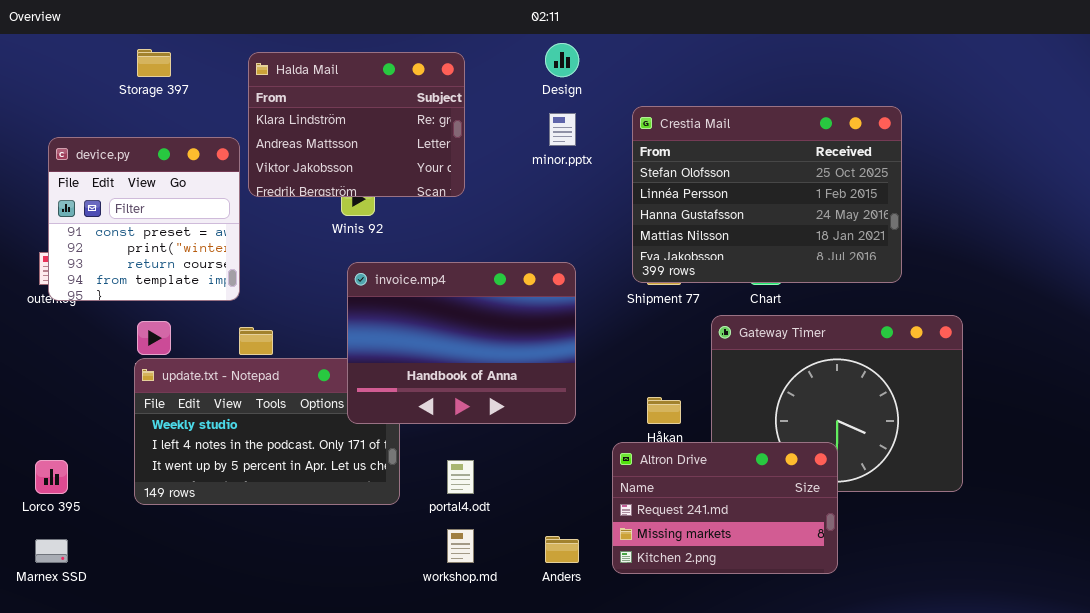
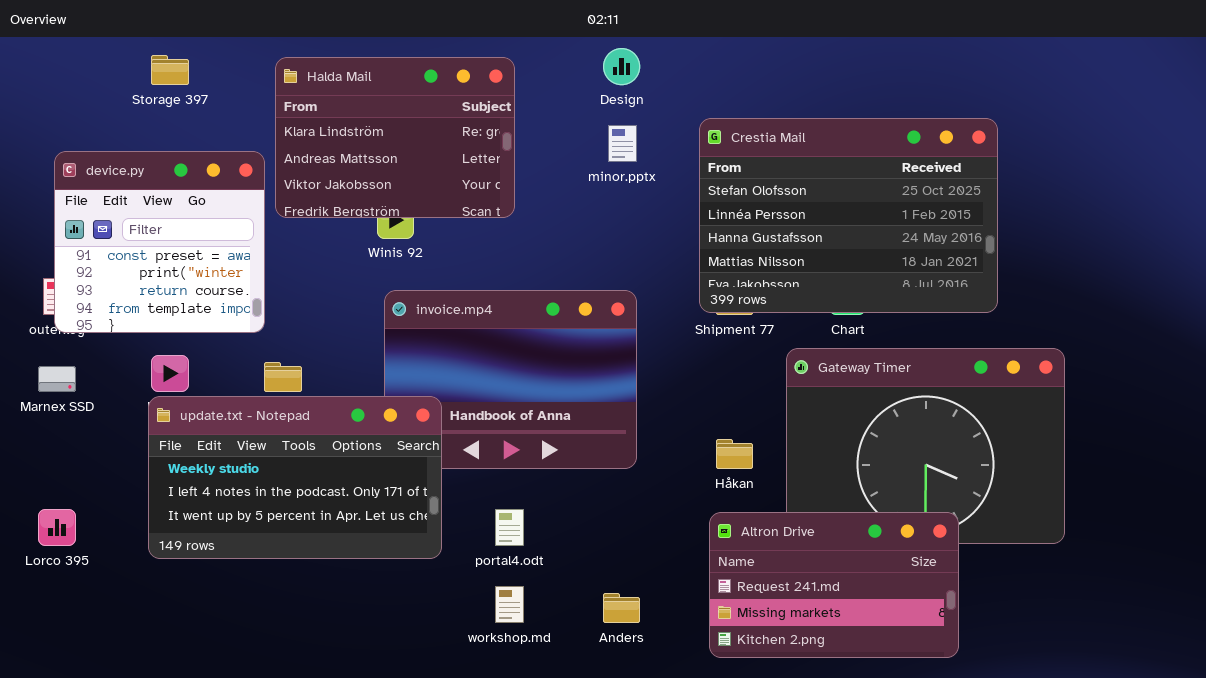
update.txt - Notepad: [134,358,400,505] -> [148,396,442,559], raised
Altron Drive: [612,442,838,574] -> [709,512,959,658], moved
Marnex SSD: [35,539,68,563] -> [38,366,76,392], moved

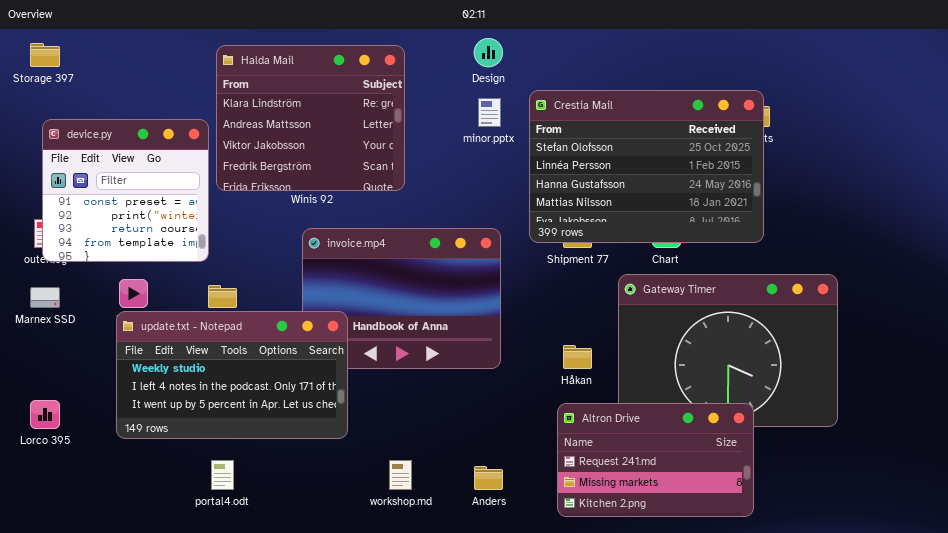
Storage 397: [151,55,189,85] -> [30,43,60,67], moved
Halda Mail: [275,57,515,218] -> [216,45,405,191], resized
Crestia Mail: [699,118,998,313] -> [529,90,764,243], moved
portal4.odt: [495,509,524,546] -> [211,460,234,490], moved

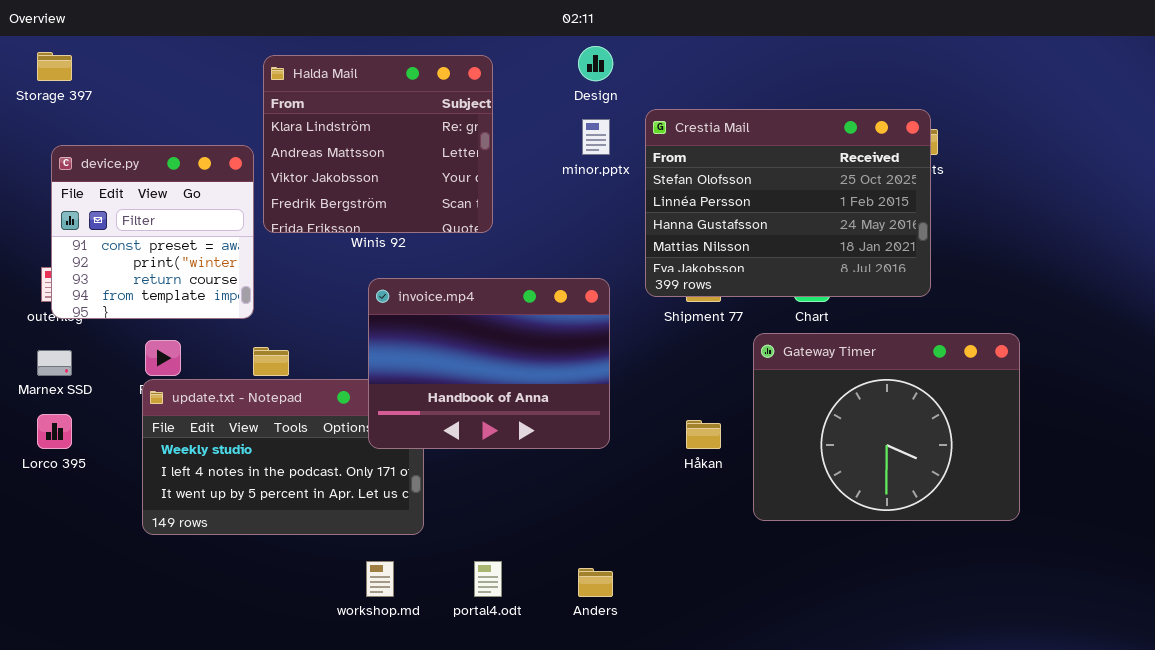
invoice.mp4: [302,228,501,369] -> [368,278,610,449], raised
Lorco 395: [30,400,60,429] -> [37,414,72,449], moved
Altron Drive: [557,403,754,517] -> none, closed
portal4.odt: [211,460,234,490] -> [474,561,502,597], moved
workshop.md: [389,460,412,490] -> [366,561,394,597], moved

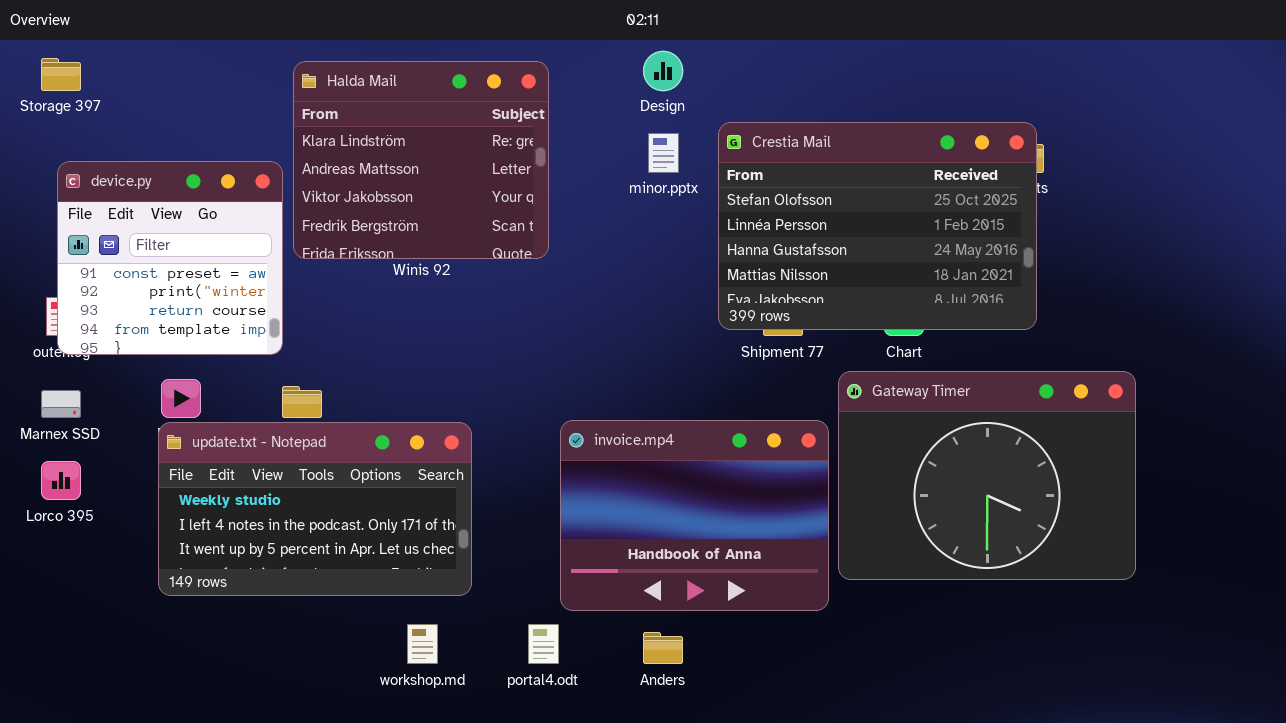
invoice.mp4: [368,278,610,449] -> [560,420,829,611], moved

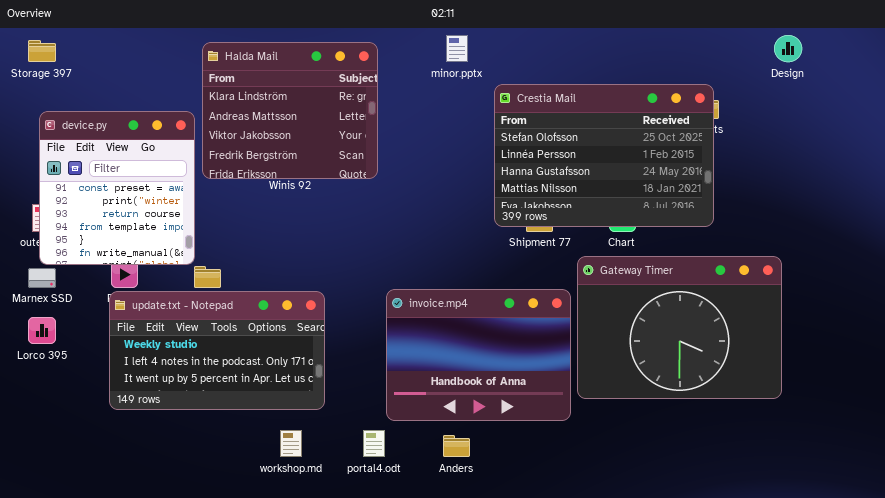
Design: [643,51,683,91] -> [774,35,802,62], moved
minor.pptx: [648,133,679,173] -> [446,35,468,62], moved
device.py: [57,161,283,355] -> [39,111,195,265], resized

